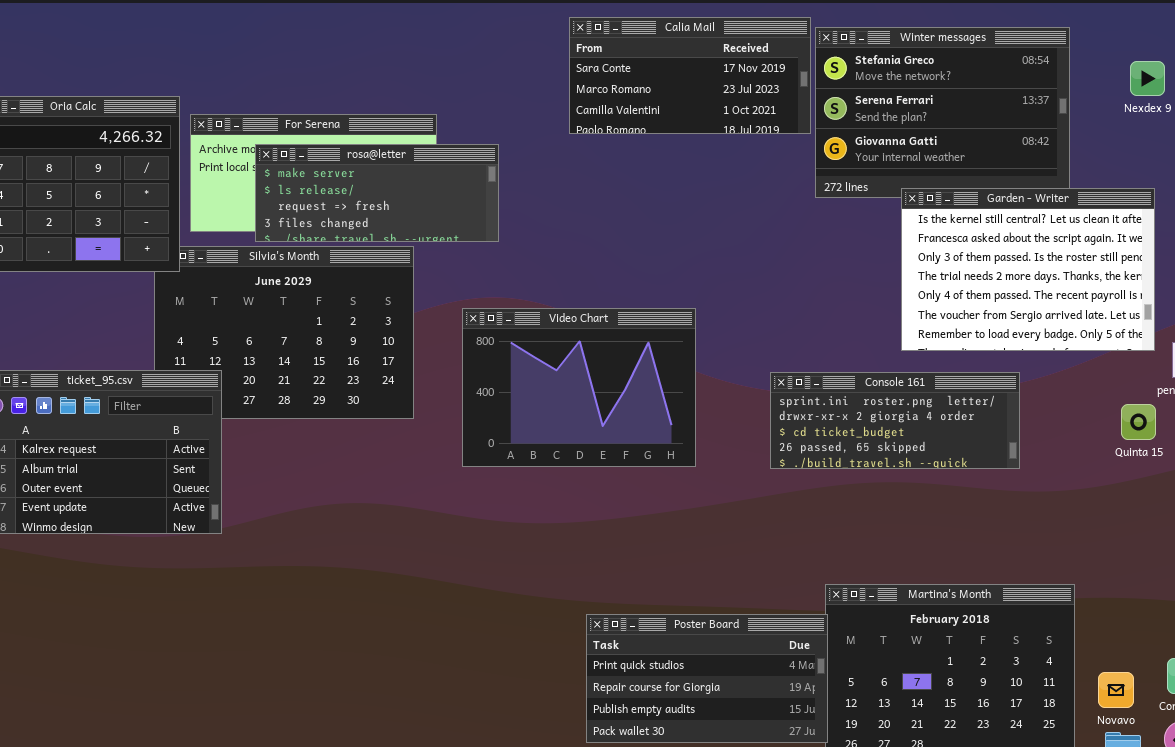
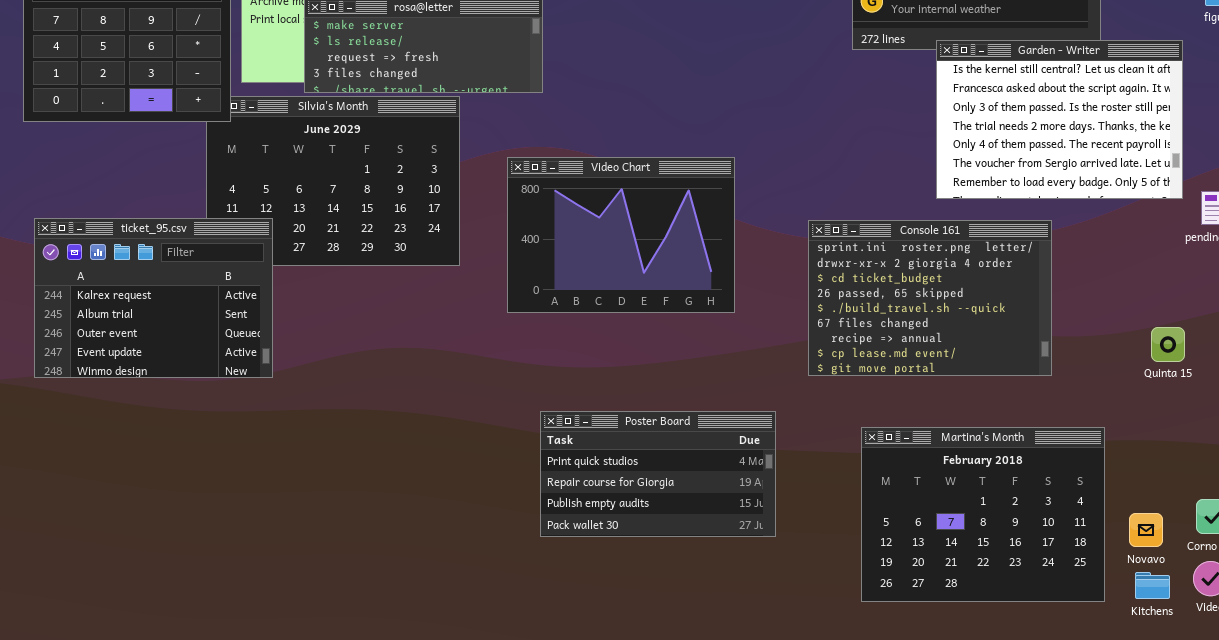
Console 161: [770,372,1020,469] -> [808,220,1052,376], resized
Quinta 15: [1121,404,1156,440] -> [1151,327,1185,362], moved
Poster Board: [586,614,828,743] -> [540,411,776,537], moved

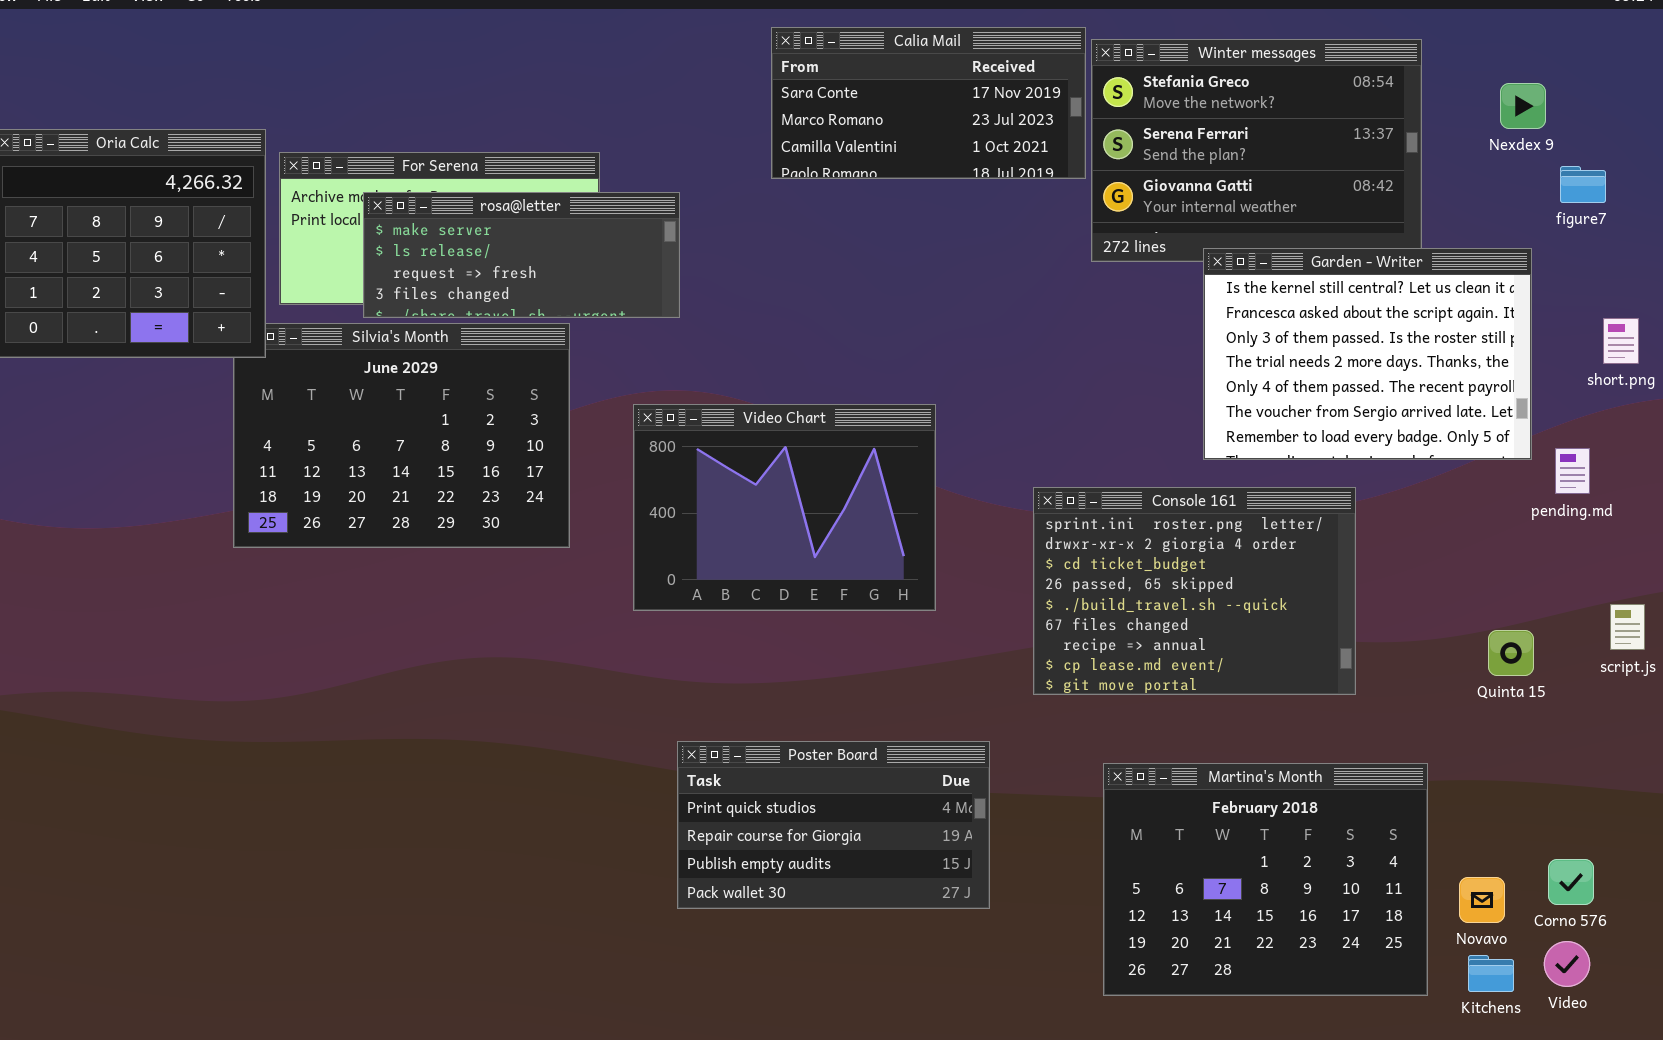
ticket_95.csv: [34,218,273,378] -> none, closed

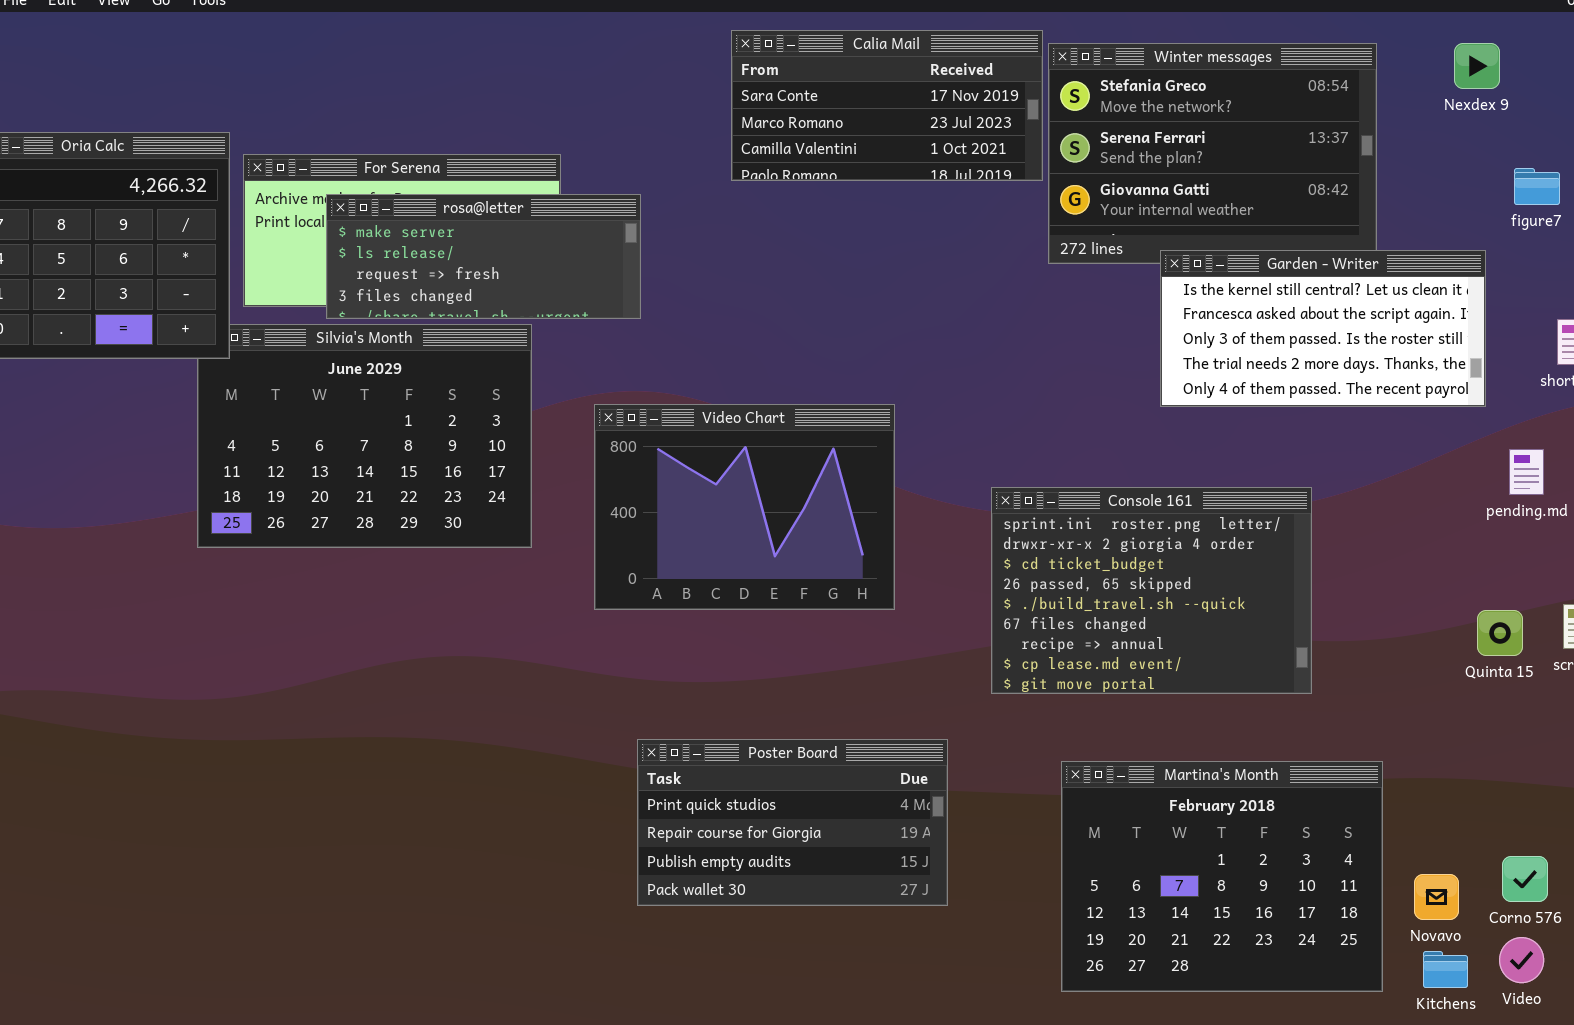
Nexdex 9: [1500,83,1546,129] -> [1454,43,1500,89], moved
Garden - Writer: [1203,248,1532,460] -> [1160,250,1486,407], resized
Quinta 15: [1488,630,1534,676] -> [1477,610,1523,656], moved

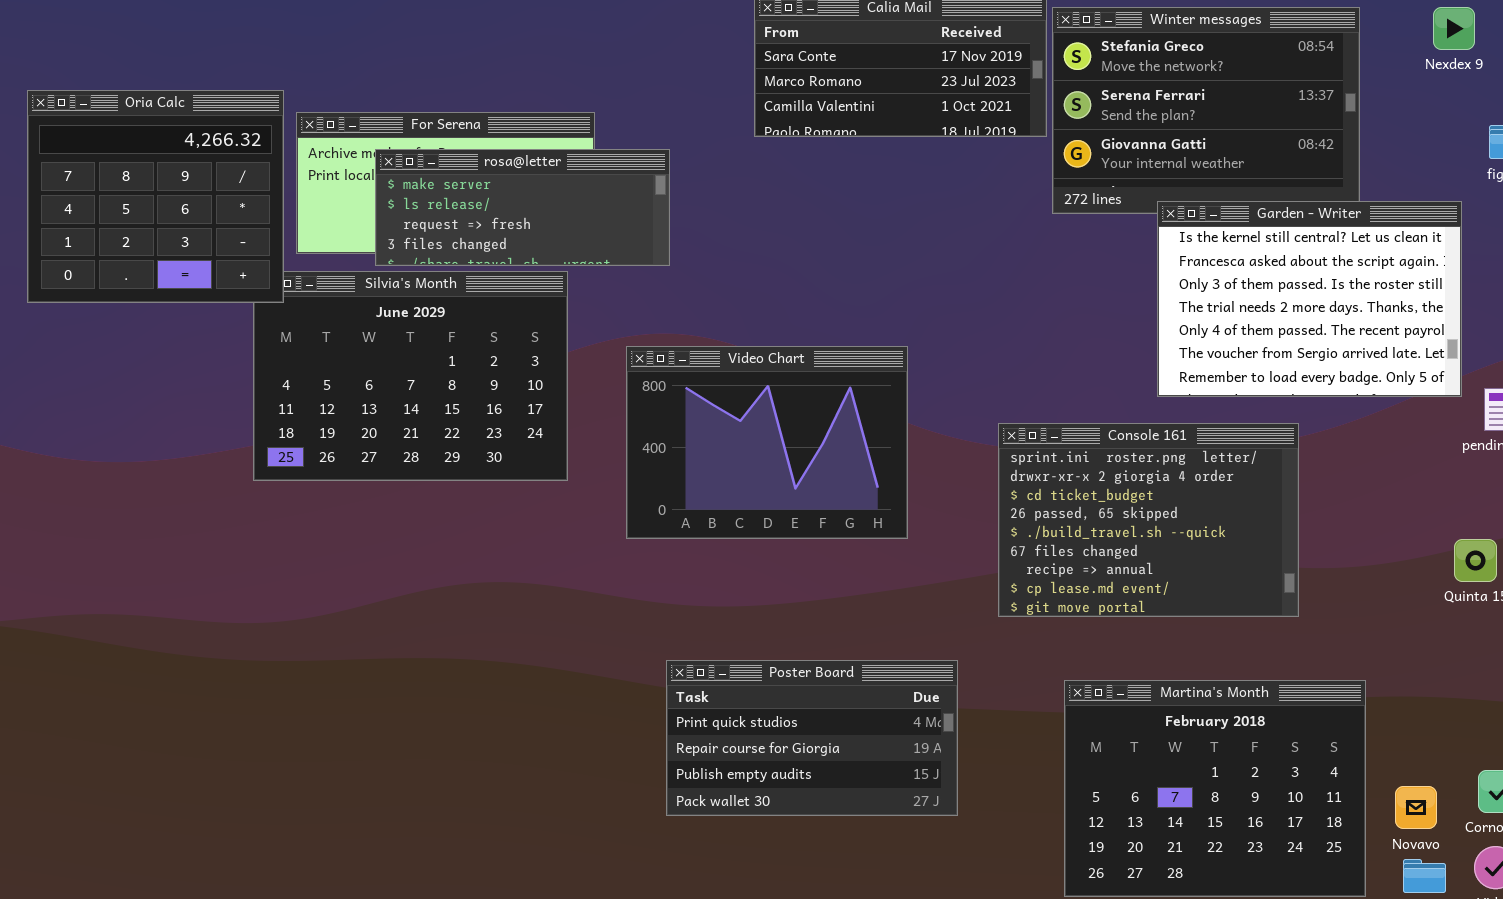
Garden - Writer: [1160,250,1486,407] -> [1157,201,1462,397], resized

